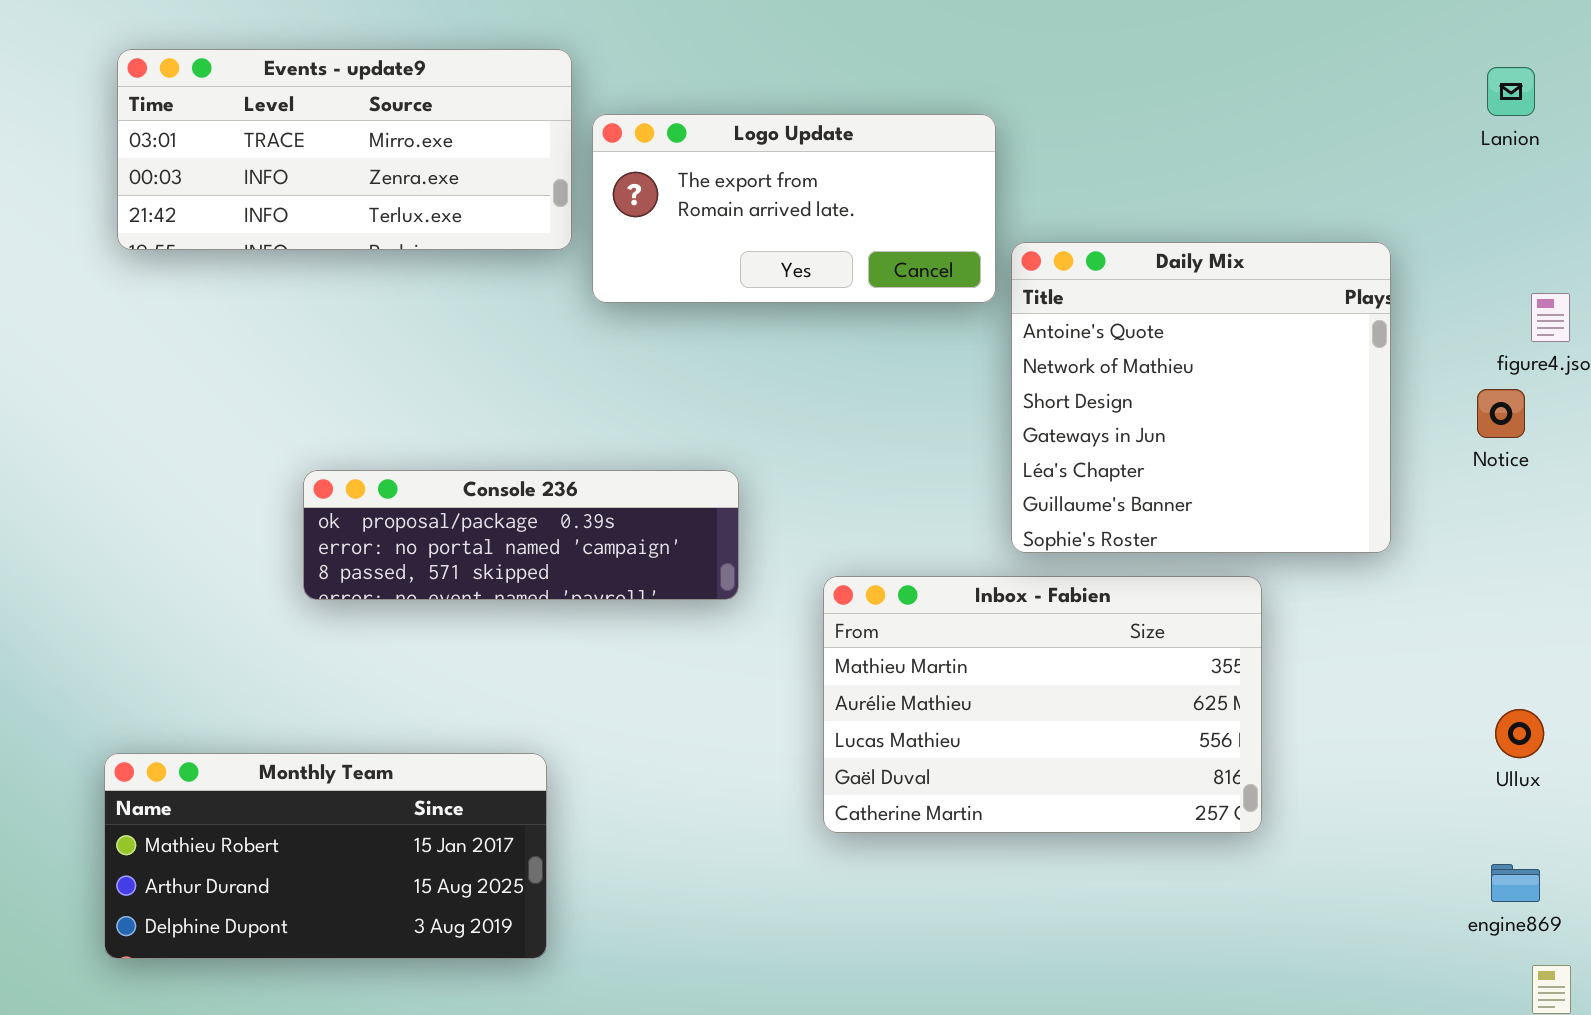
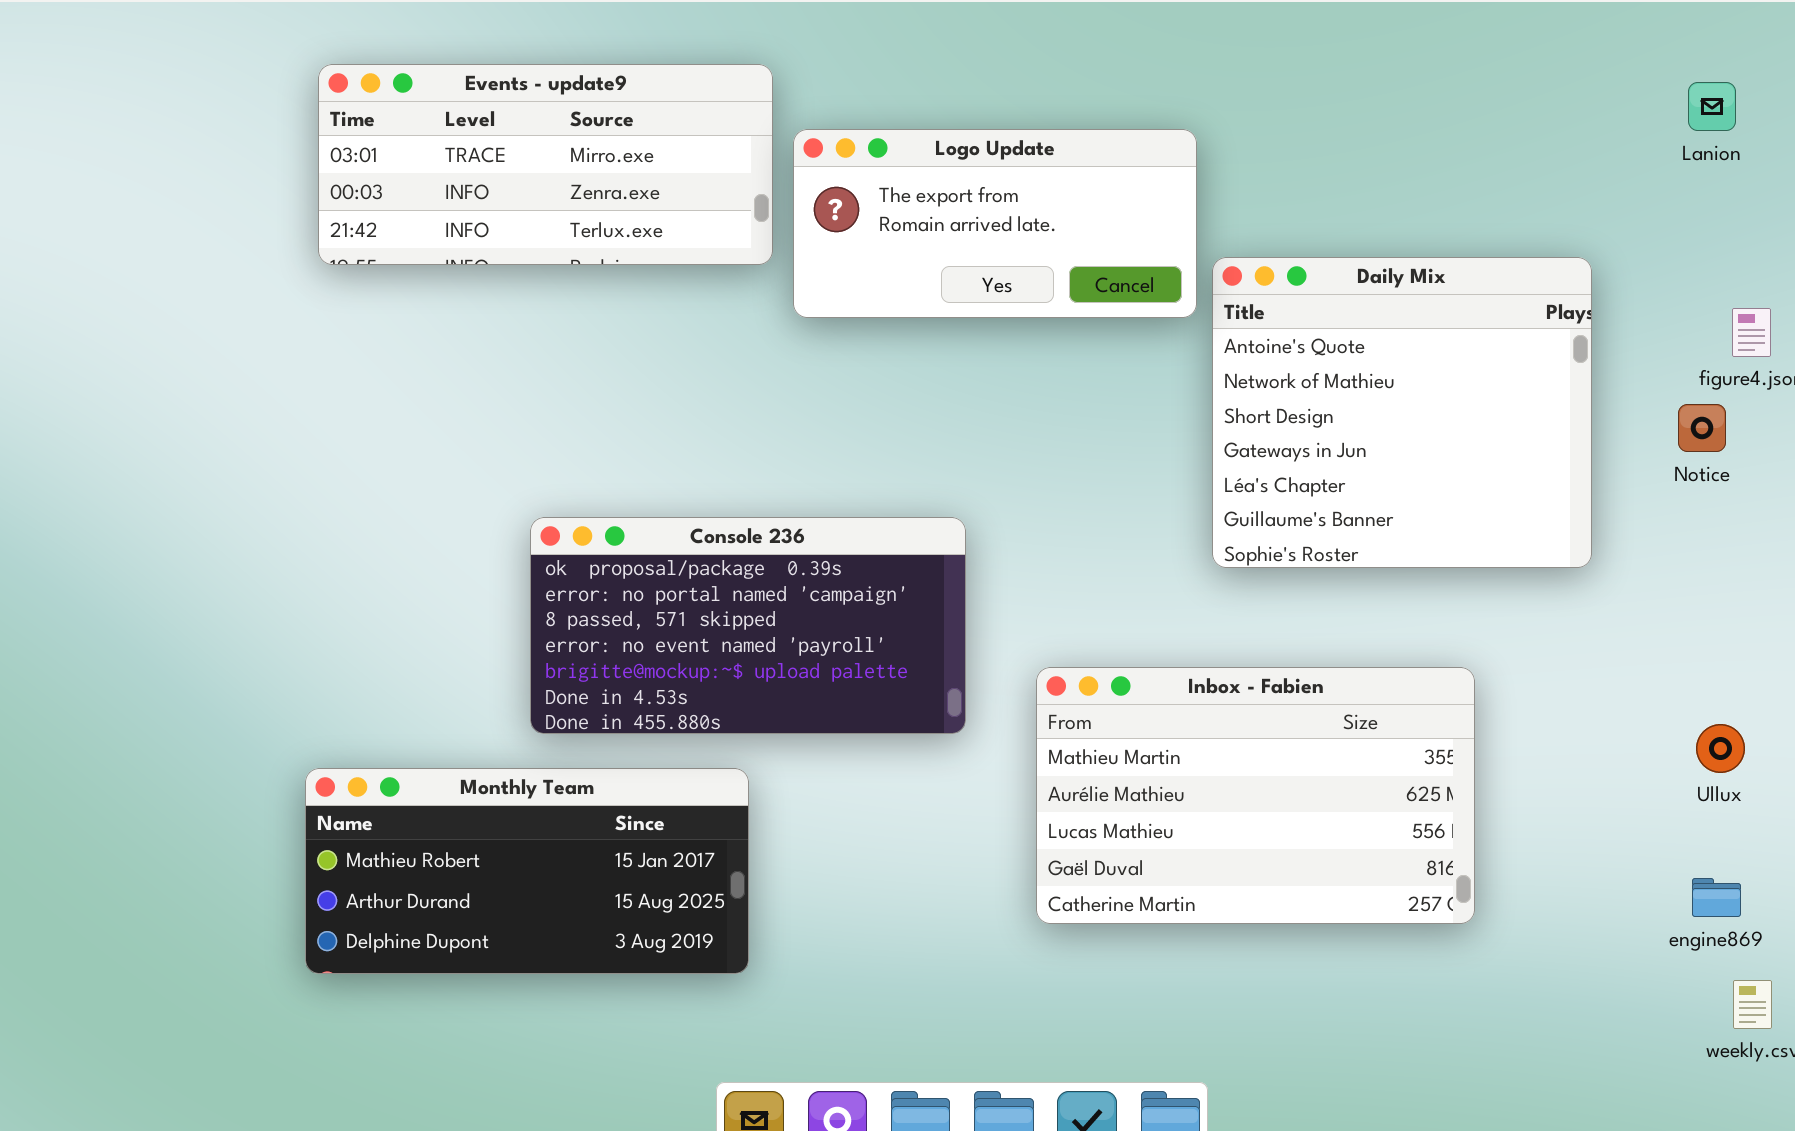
Console 236: [303,470,739,600] -> [530,517,966,734], moved, resized
Inbox - Fabien: [823,576,1262,833] -> [1036,667,1475,924], moved

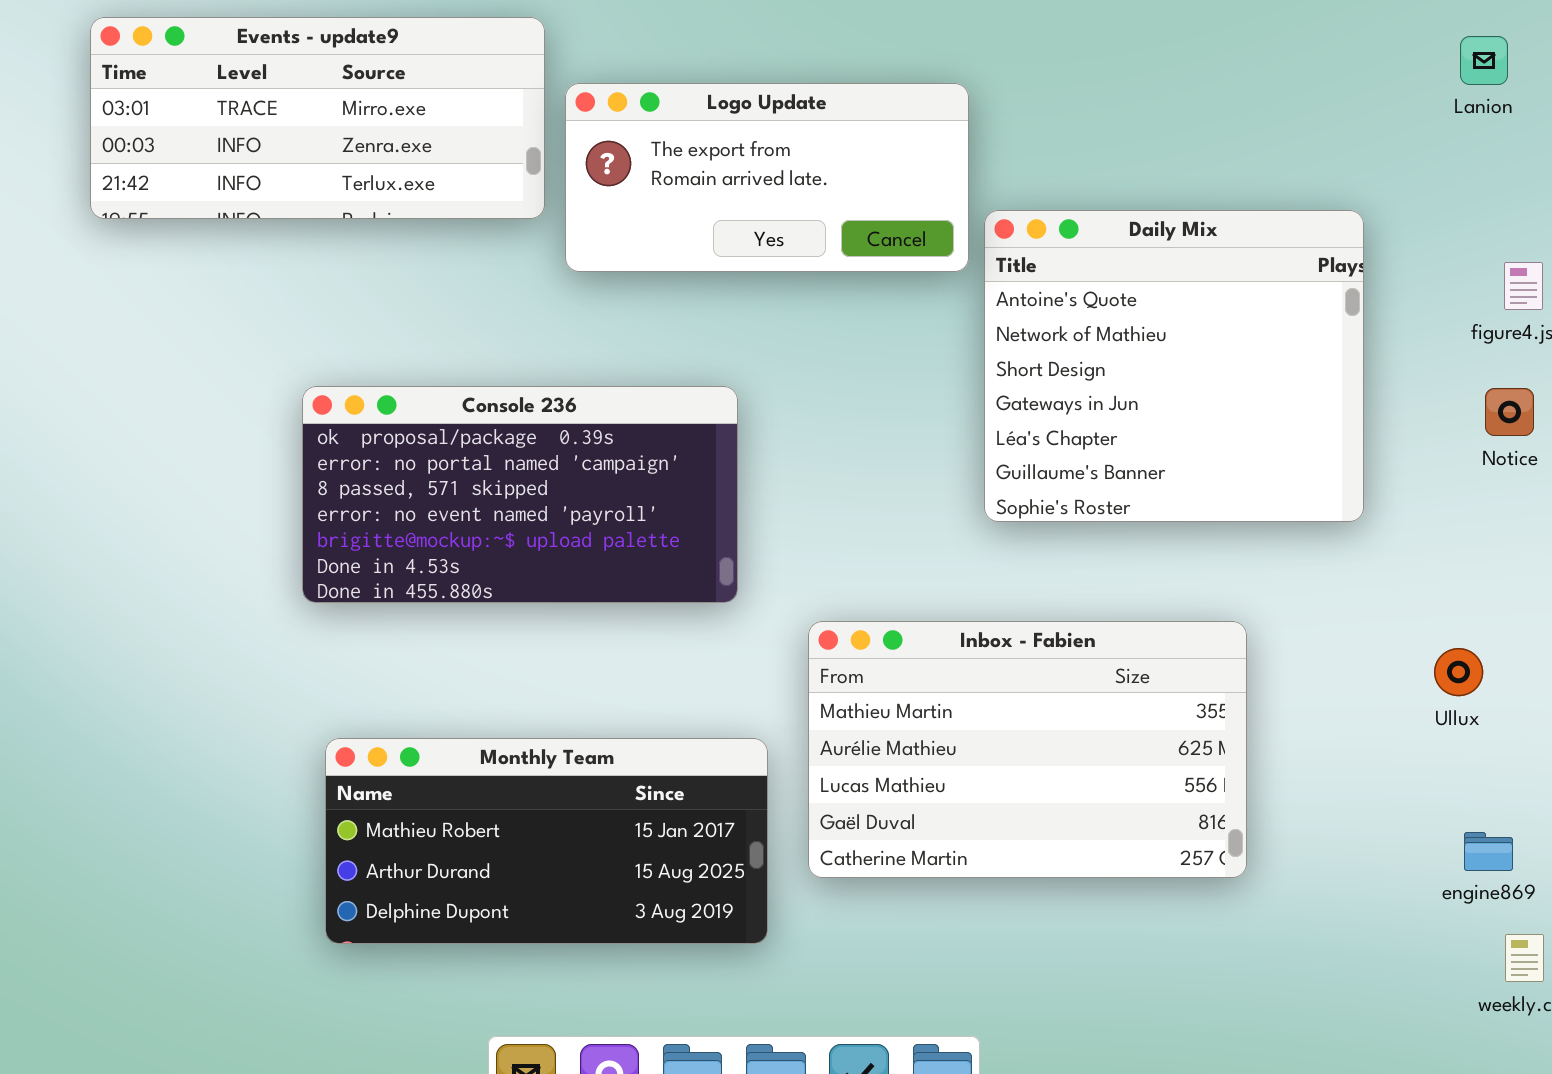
Notice: [1678,404,1726,452] -> [1485,388,1534,436], moved
Console 236: [530,517,966,734] -> [302,386,738,603], moved
Ullux: [1696,724,1745,773] -> [1434,648,1483,696], moved
Monthly Team: [305,768,749,974] -> [325,738,768,944], moved

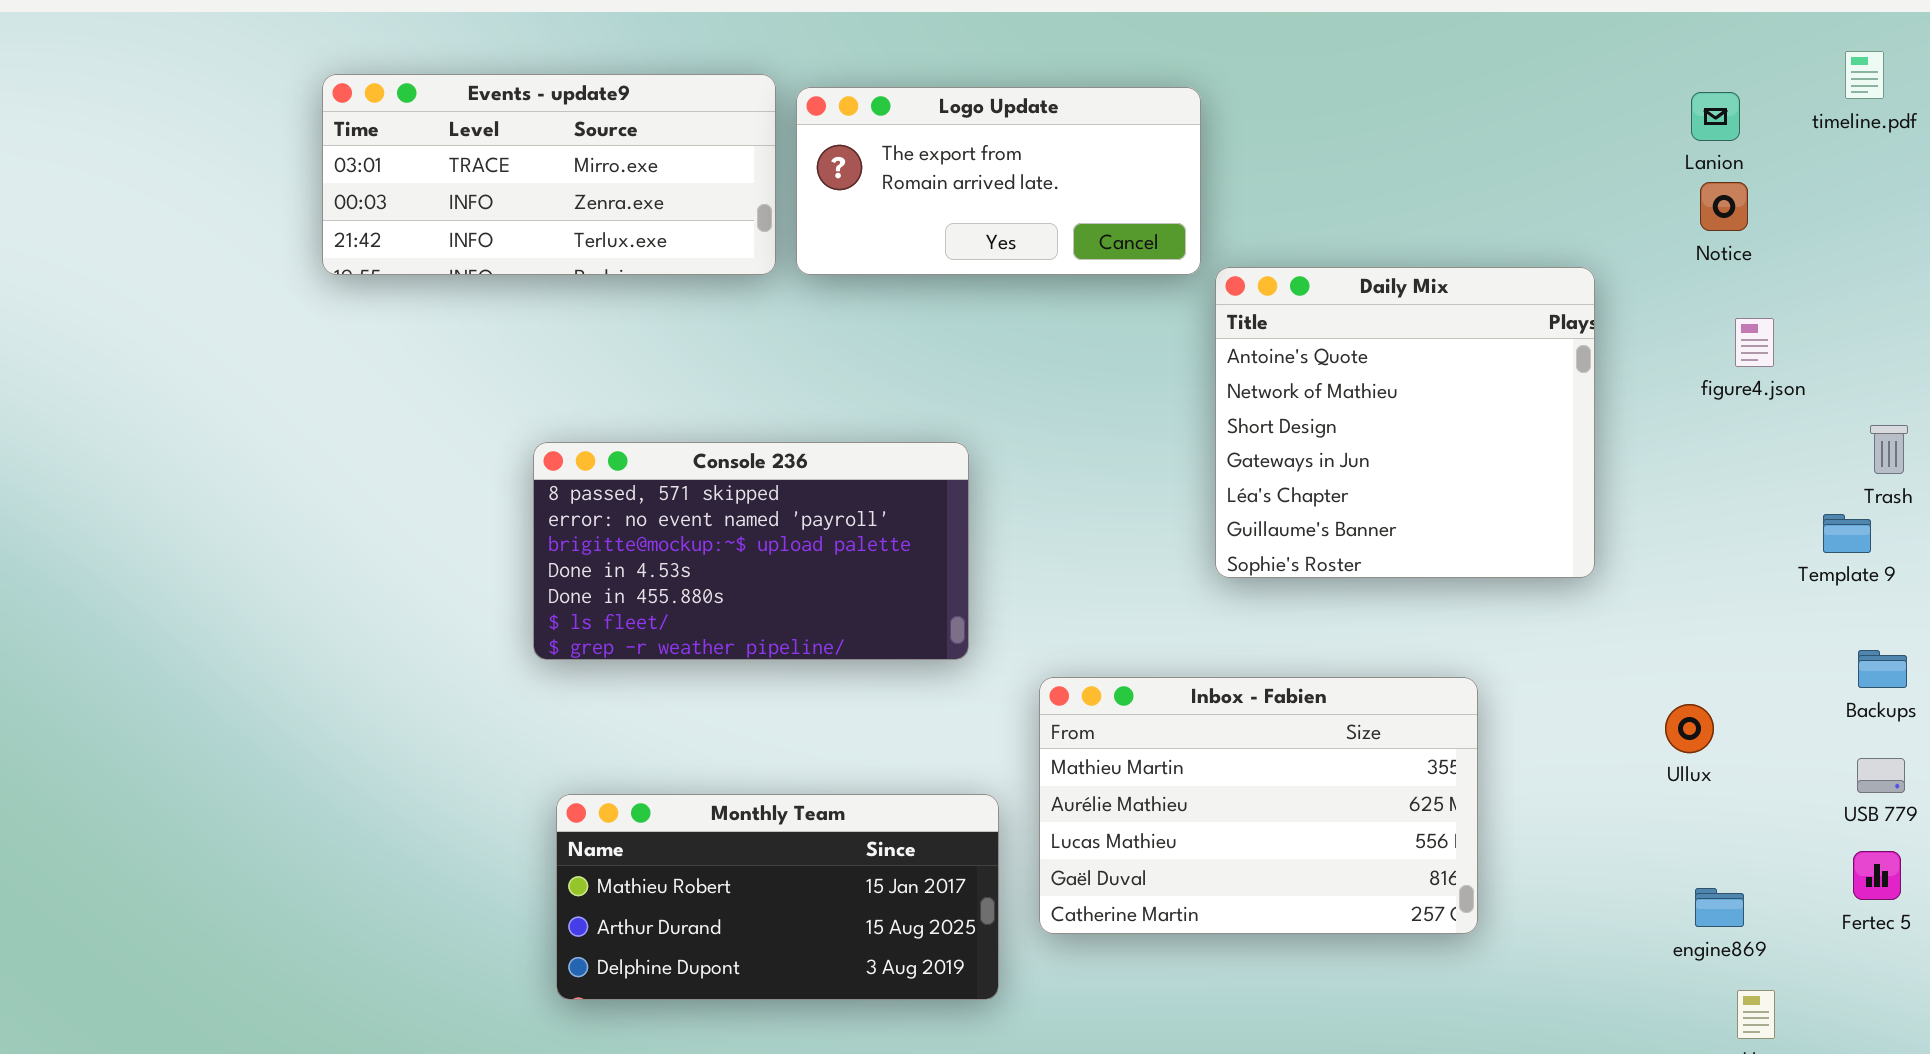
Logo Update: [565,83,969,272] -> [796,87,1201,275], moved
Console 236: [302,386,738,603] -> [533,442,969,660], scrolled down 2 rows
Notice: [1485,388,1534,436] -> [1700,182,1748,231], moved

